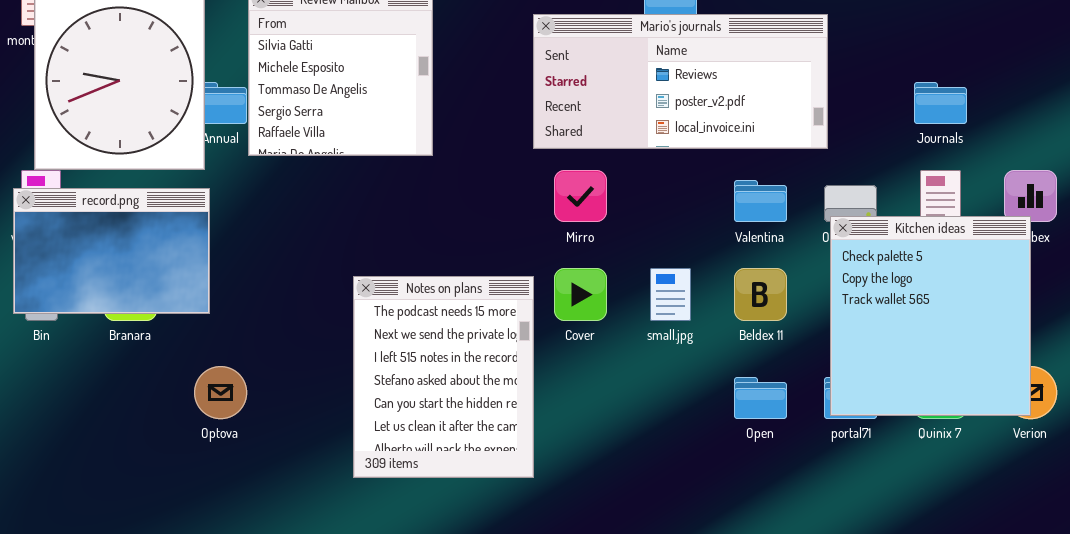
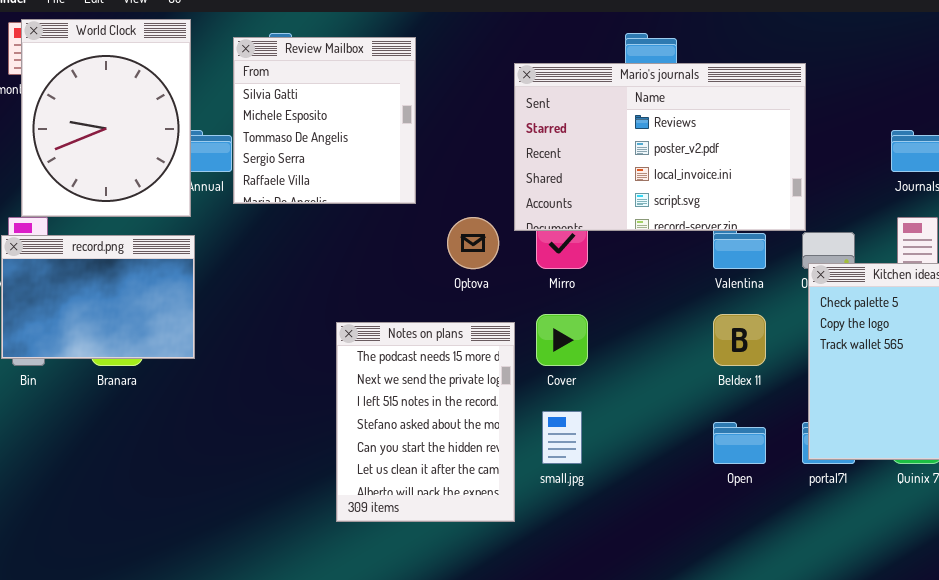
Mario's journals: [533,14,828,149] -> [514,63,806,231], resized
small.jpg: [650,268,691,321] -> [542,411,582,464], moved
Optova: [194,366,247,419] -> [447,217,499,269], moved

